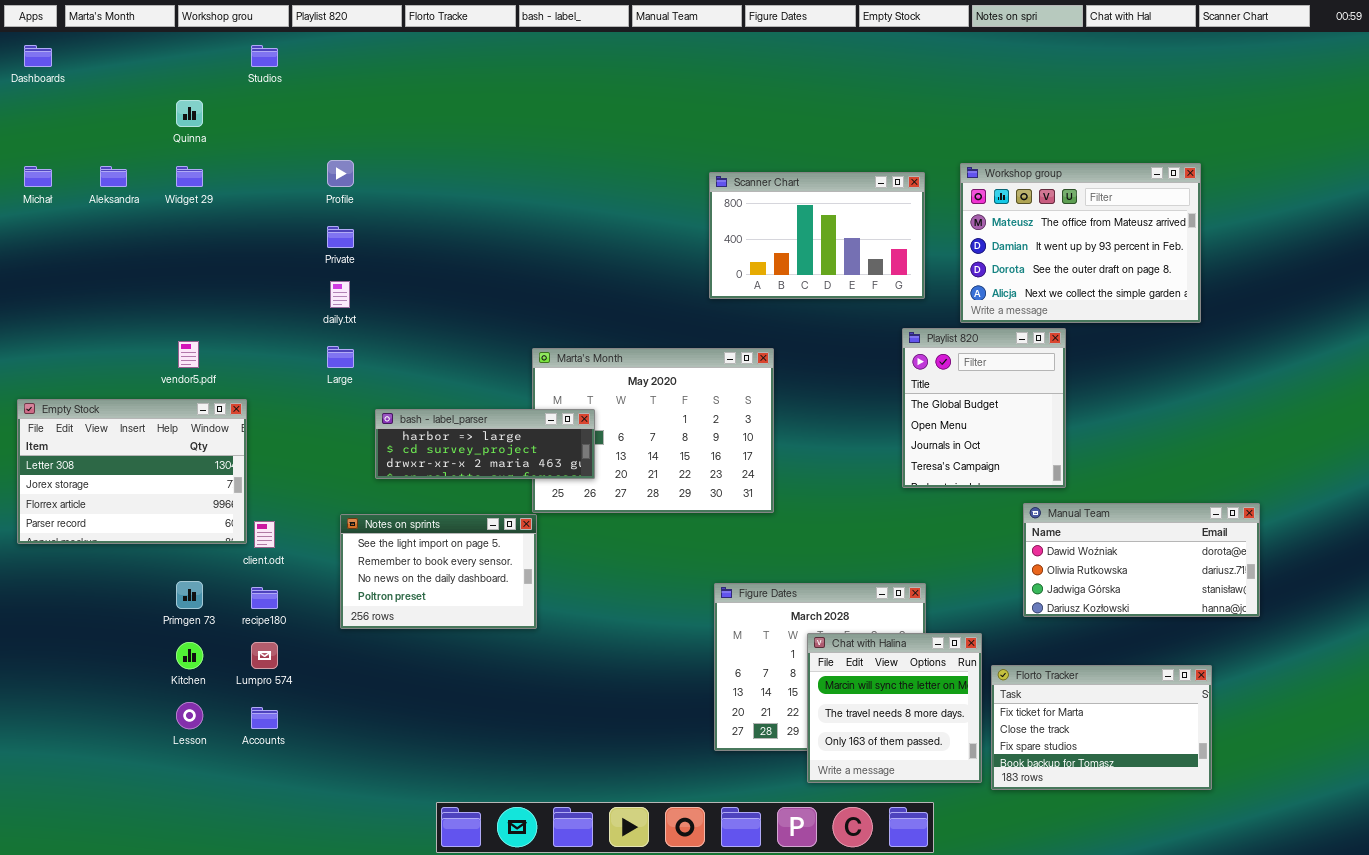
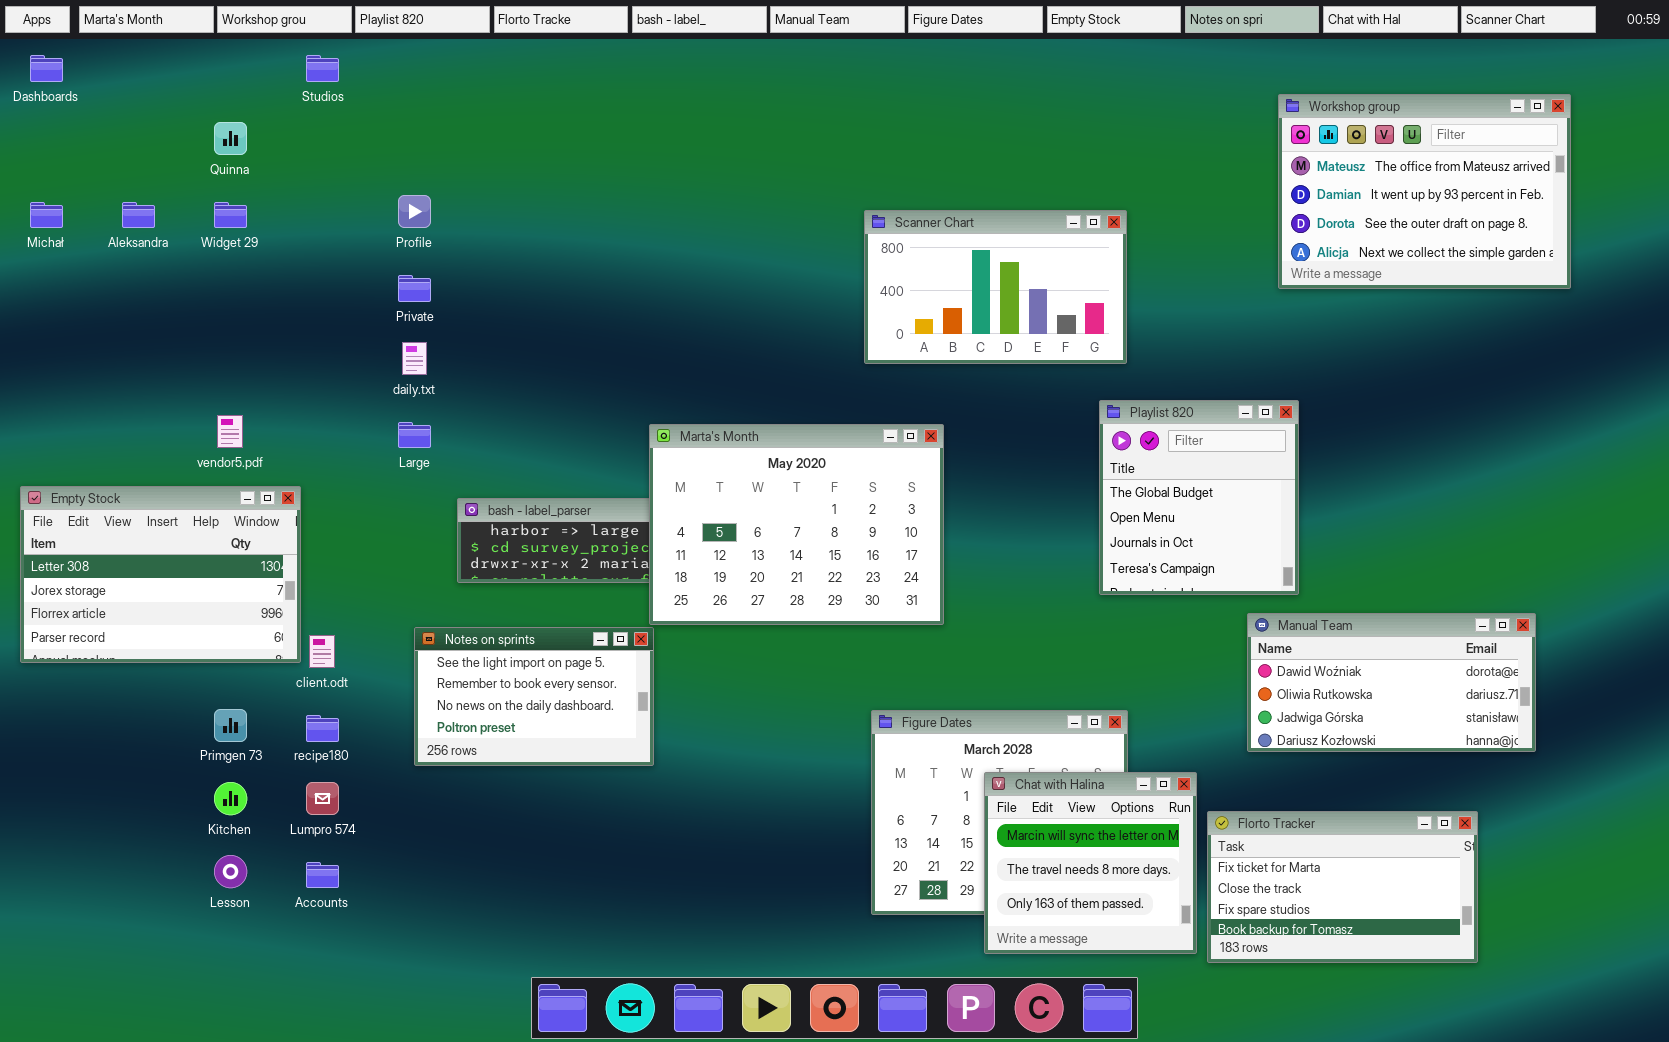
Workshop group: [960,163,1201,323] -> [1278,94,1571,289], moved
Marta's Month: [532,348,774,513] -> [649,424,944,625], raised

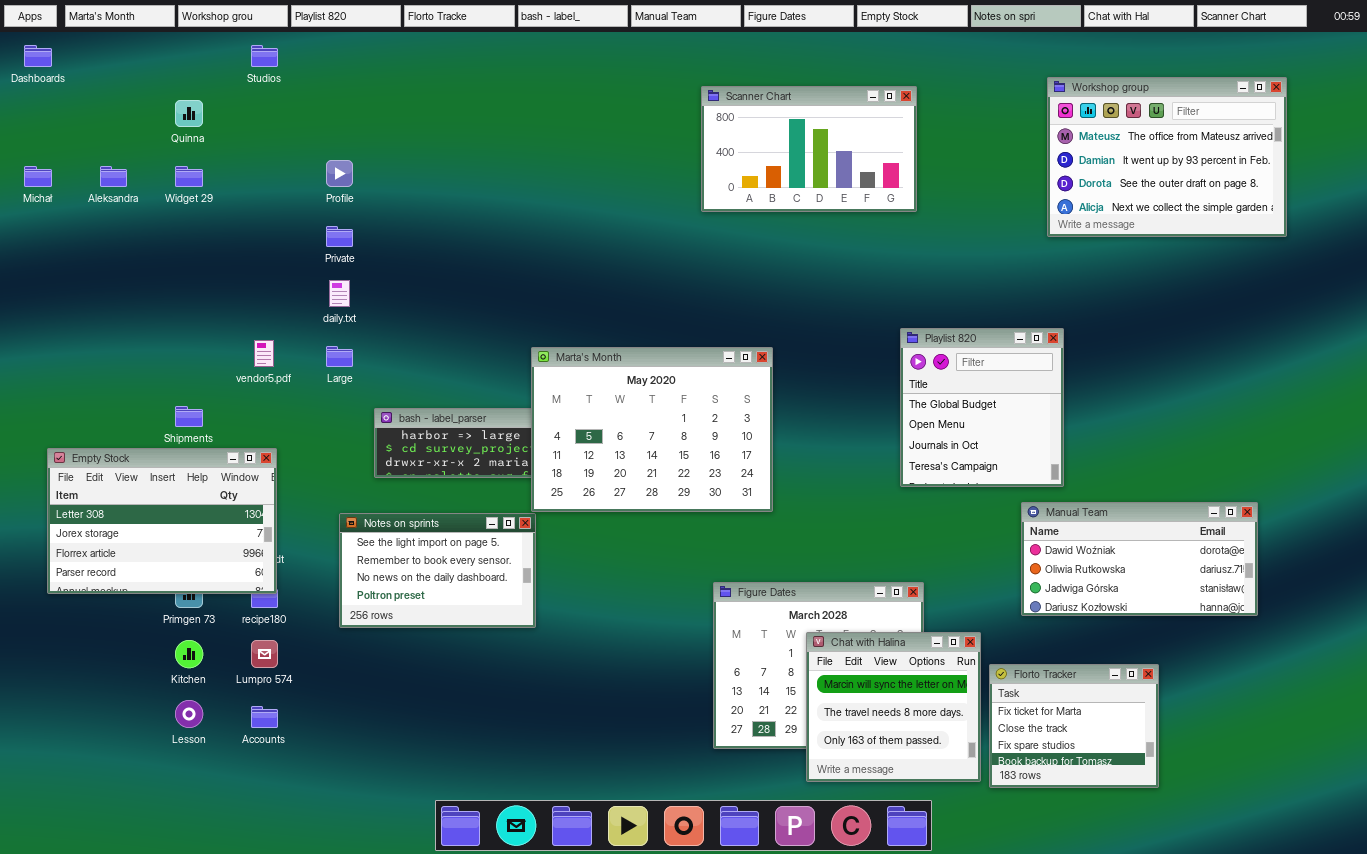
Scanner Chart: [864,210,1127,364] -> [701,86,917,212], moved
vendor5.pdf: [217,415,243,448] -> [254,340,274,367], moved
Empty Stock: [20,486,301,663] -> [47,448,277,594], moved
Florto Tracker: [1207,811,1478,963] -> [989,664,1159,788], resized

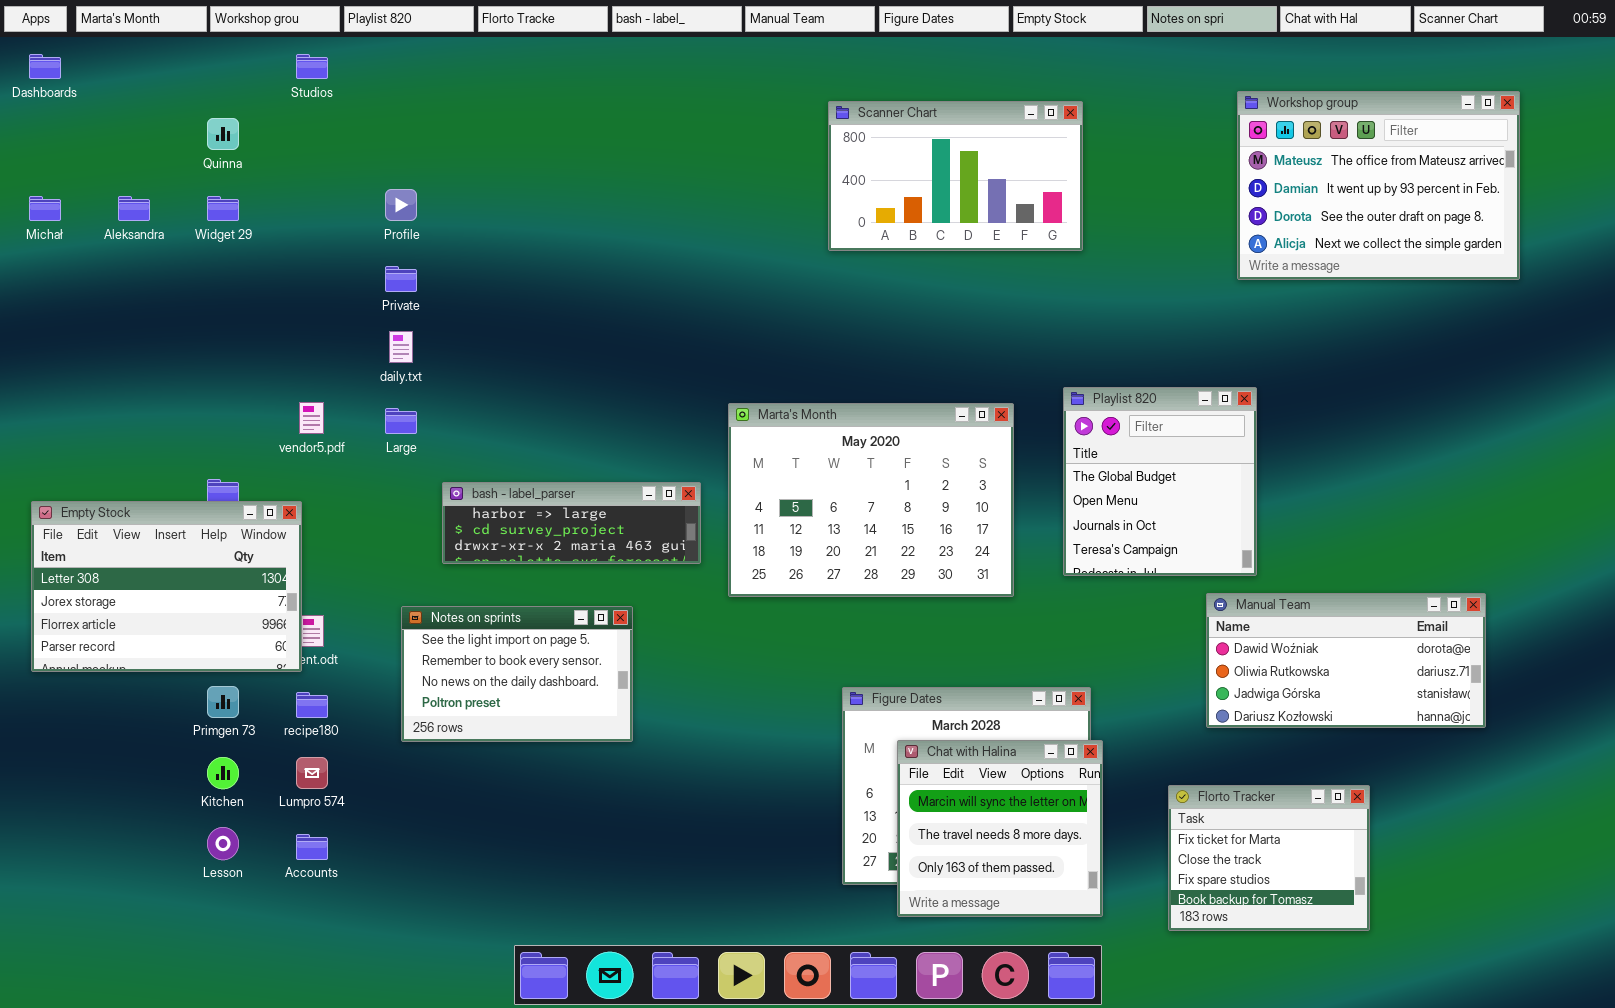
Marta's Month: [531,347,773,512] -> [728,403,1014,597], moved
Empty Stock: [47,448,277,594] -> [31,501,302,672], moved
Chat with Halina: [806,632,981,782] -> [897,740,1103,917], moved

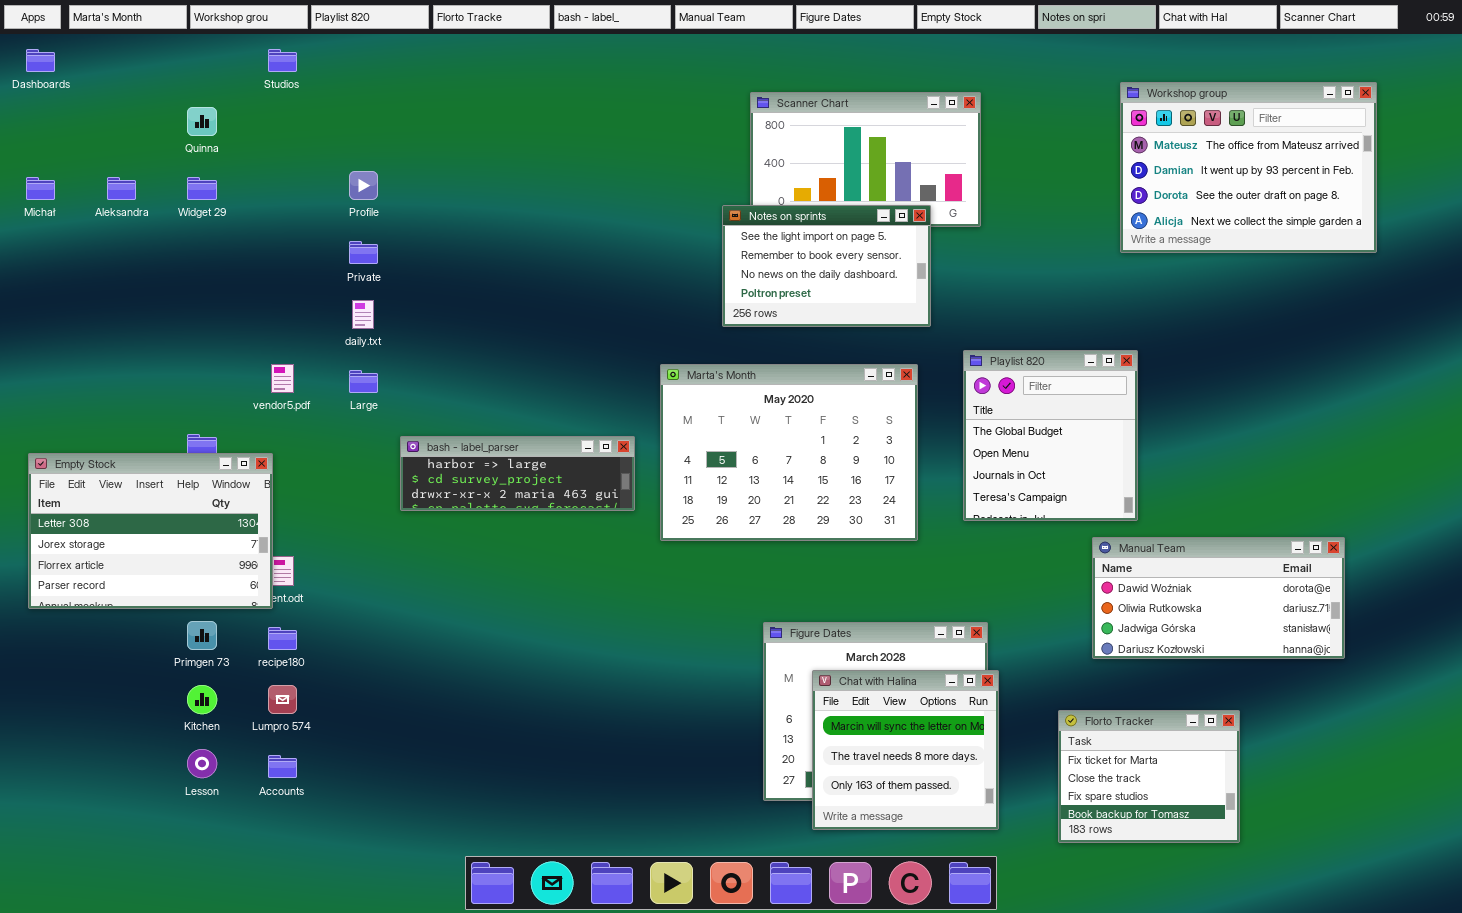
Notes on sprints: [401,606,633,742] -> [722,205,931,327], moved

